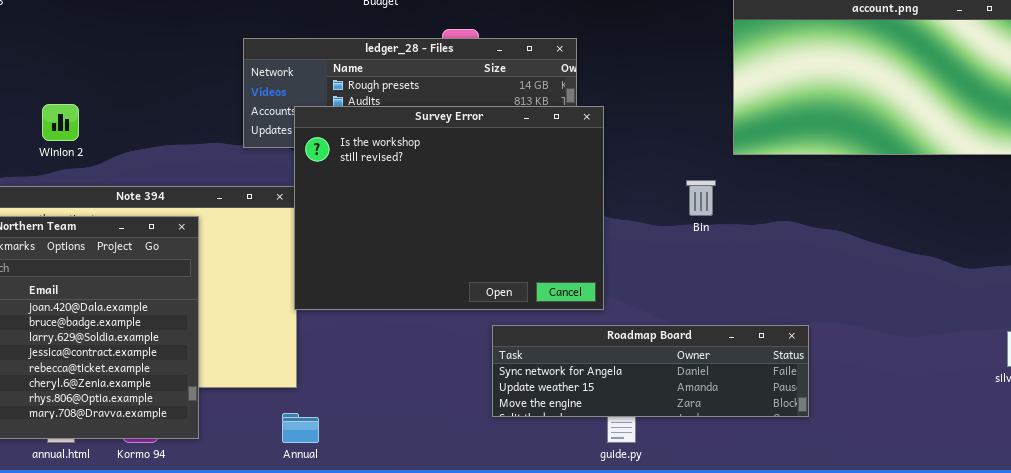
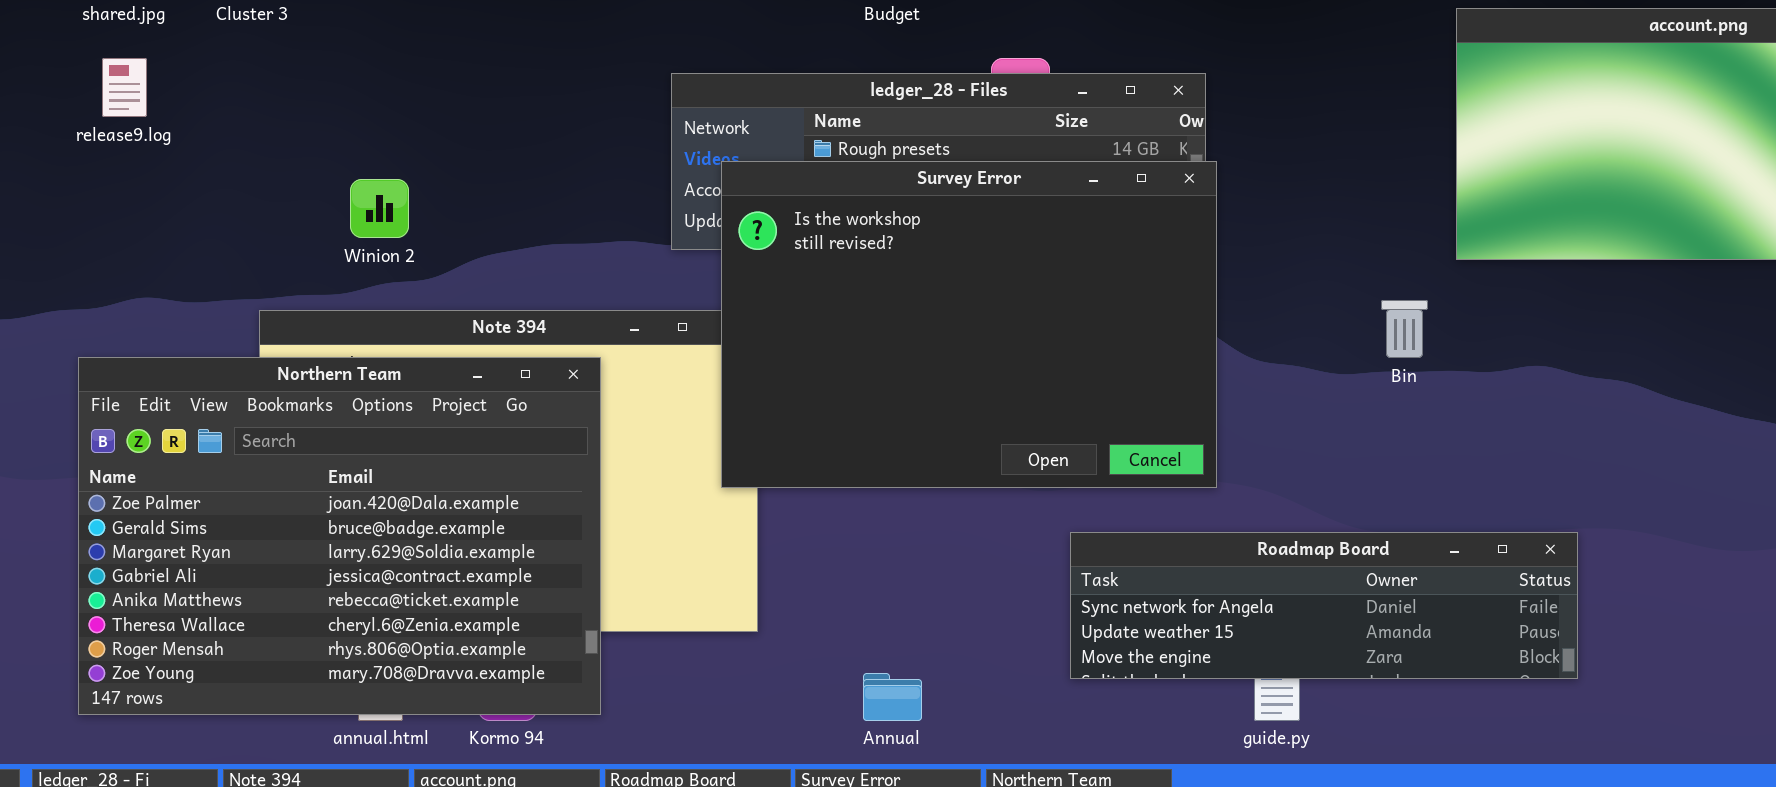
Survey Error: [294,106,604,310] -> [721,161,1217,488], moved
Annual: [282,413,319,443] -> [863,673,922,721], moved

